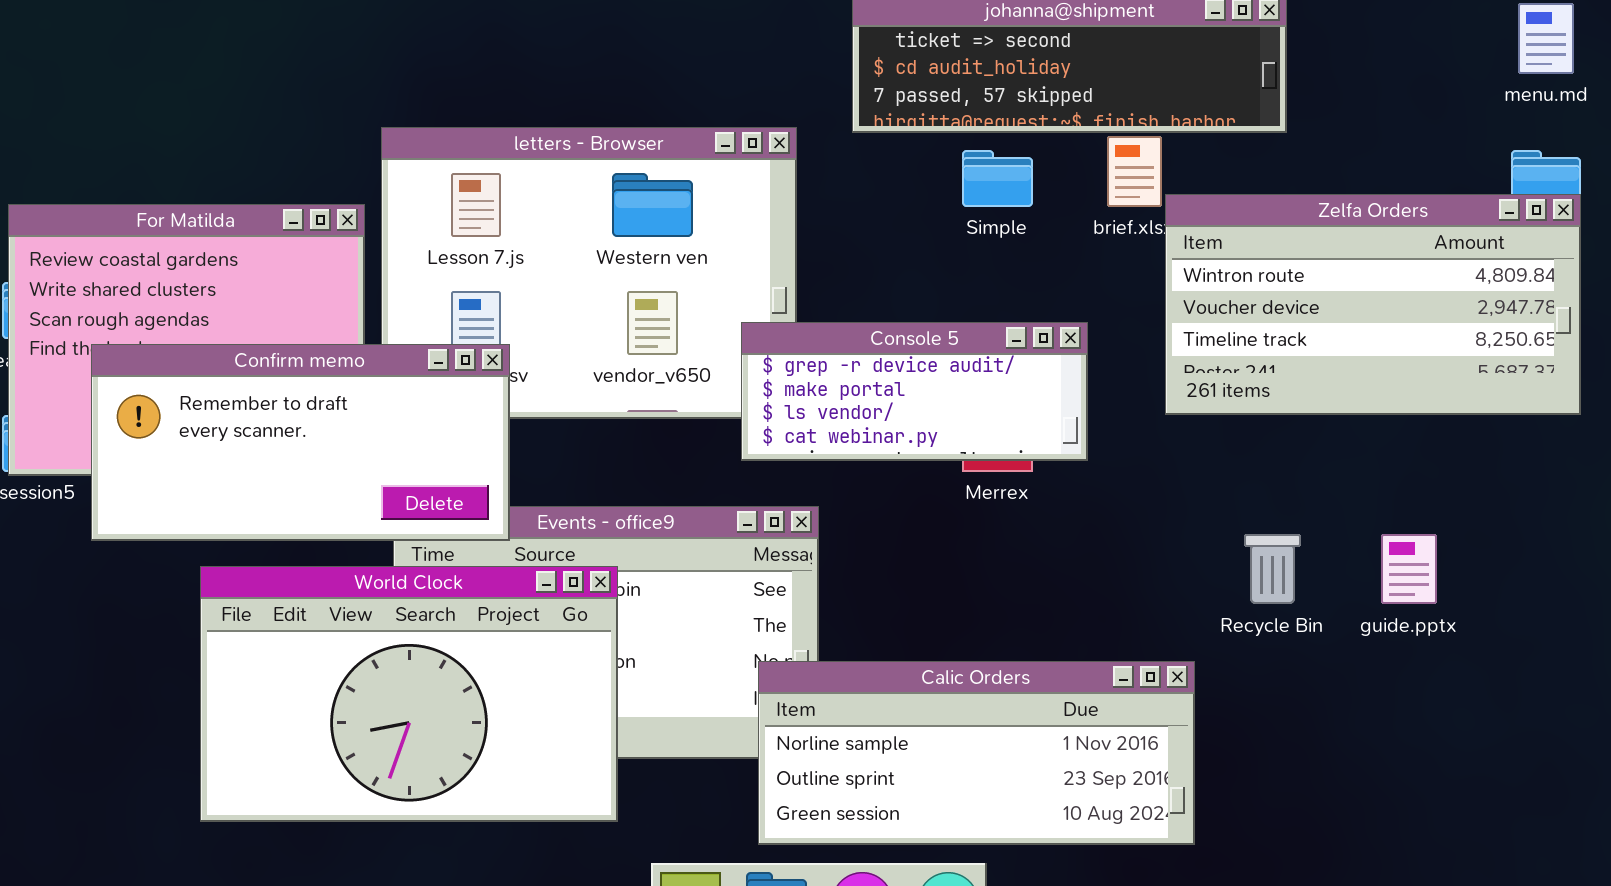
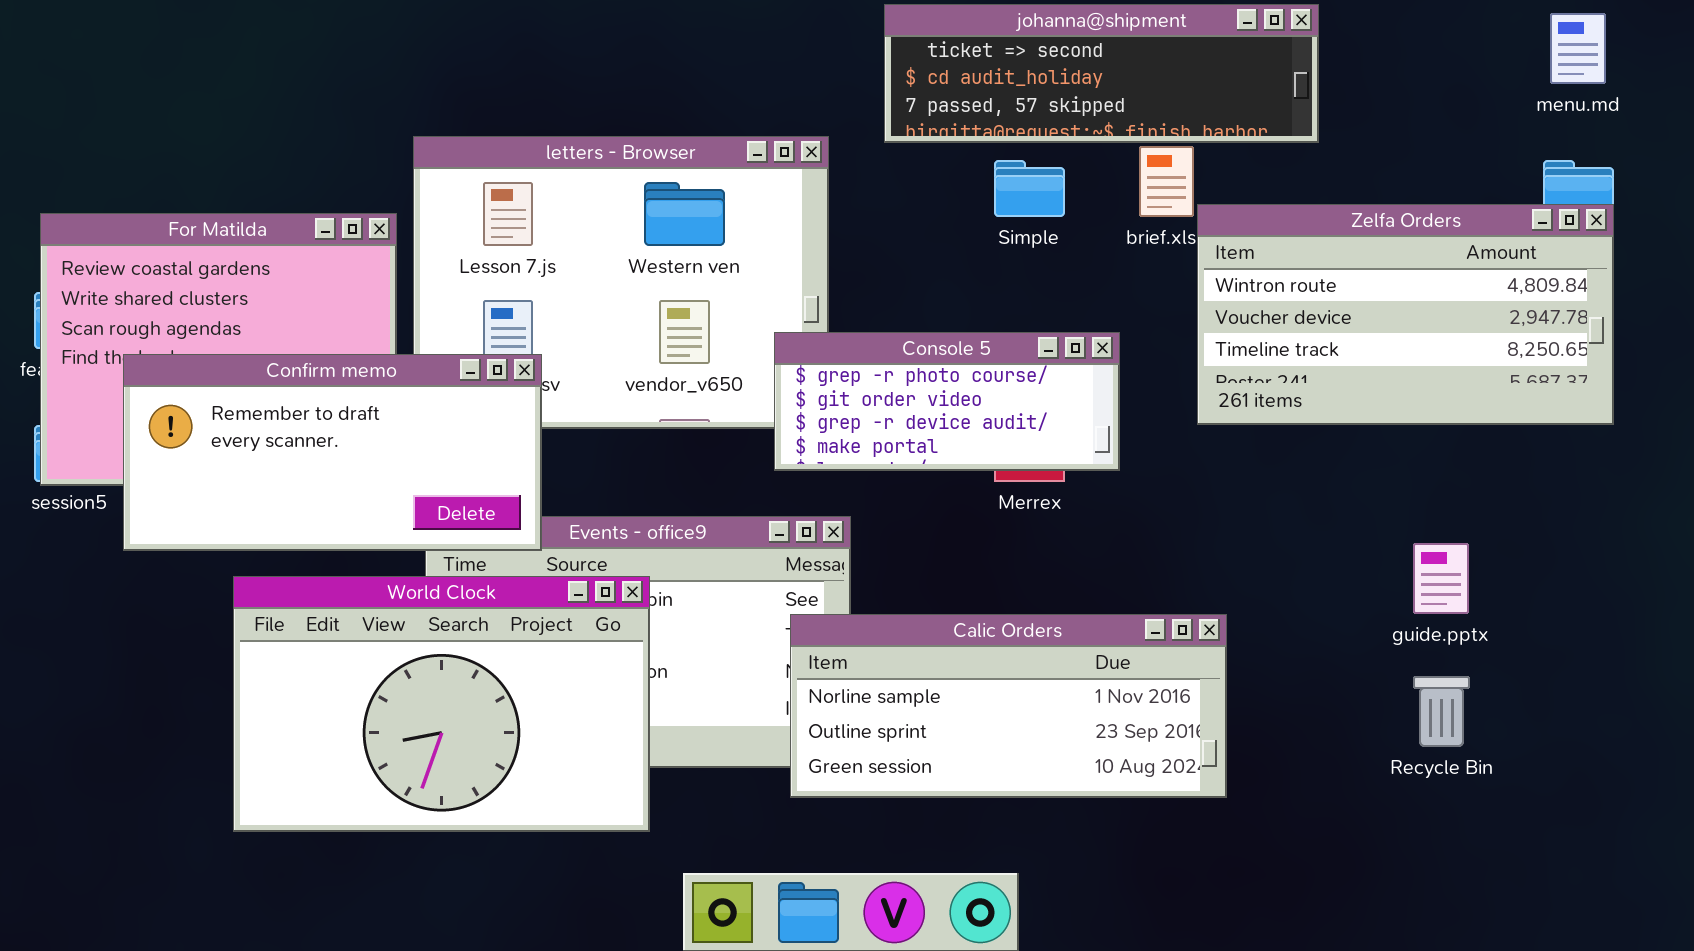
Console 5: [741,322,1088,461] -> [774,332,1120,471], scrolled up 2 rows
Recycle Bin: [1244,534,1301,604] -> [1413,676,1470,747], moved
Calic Orders: [758,661,1195,845] -> [790,614,1227,798], moved

